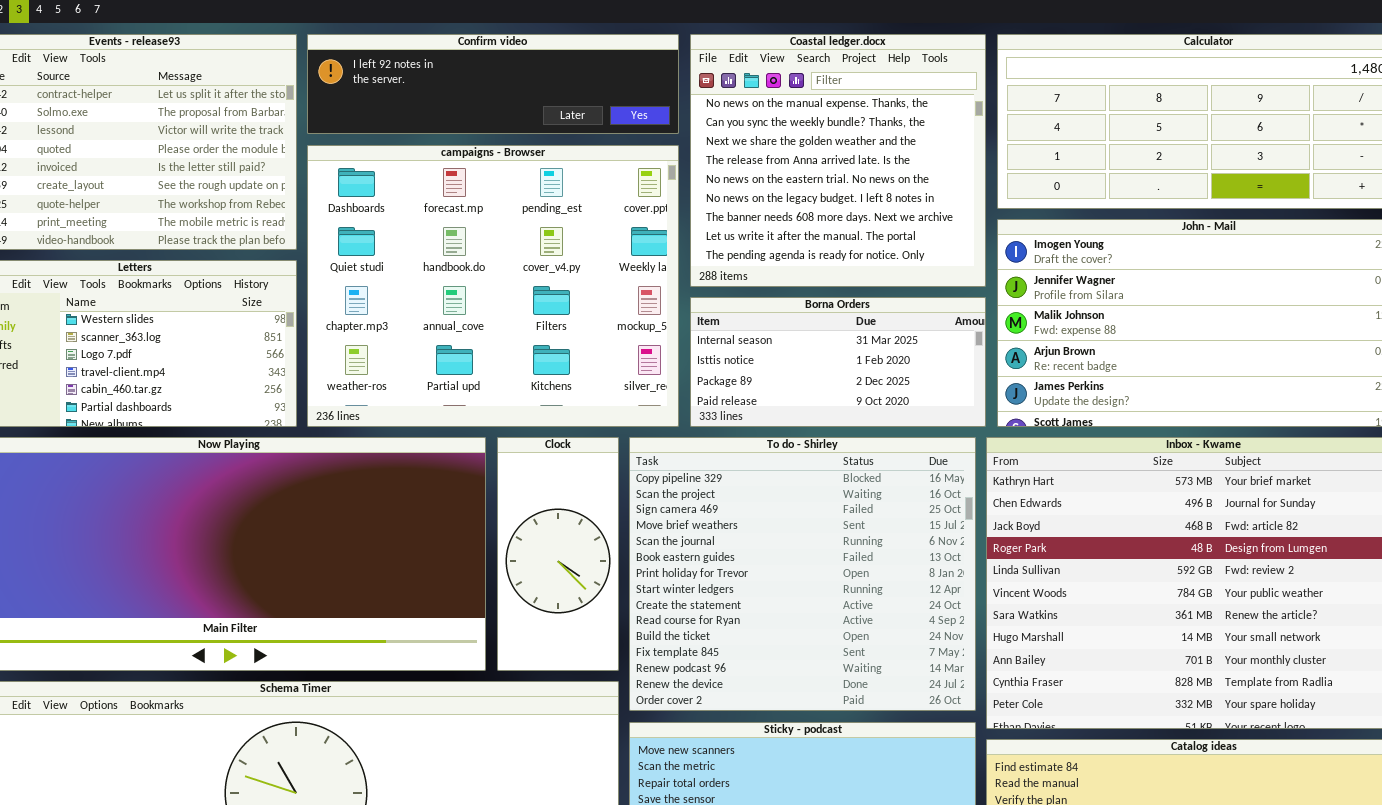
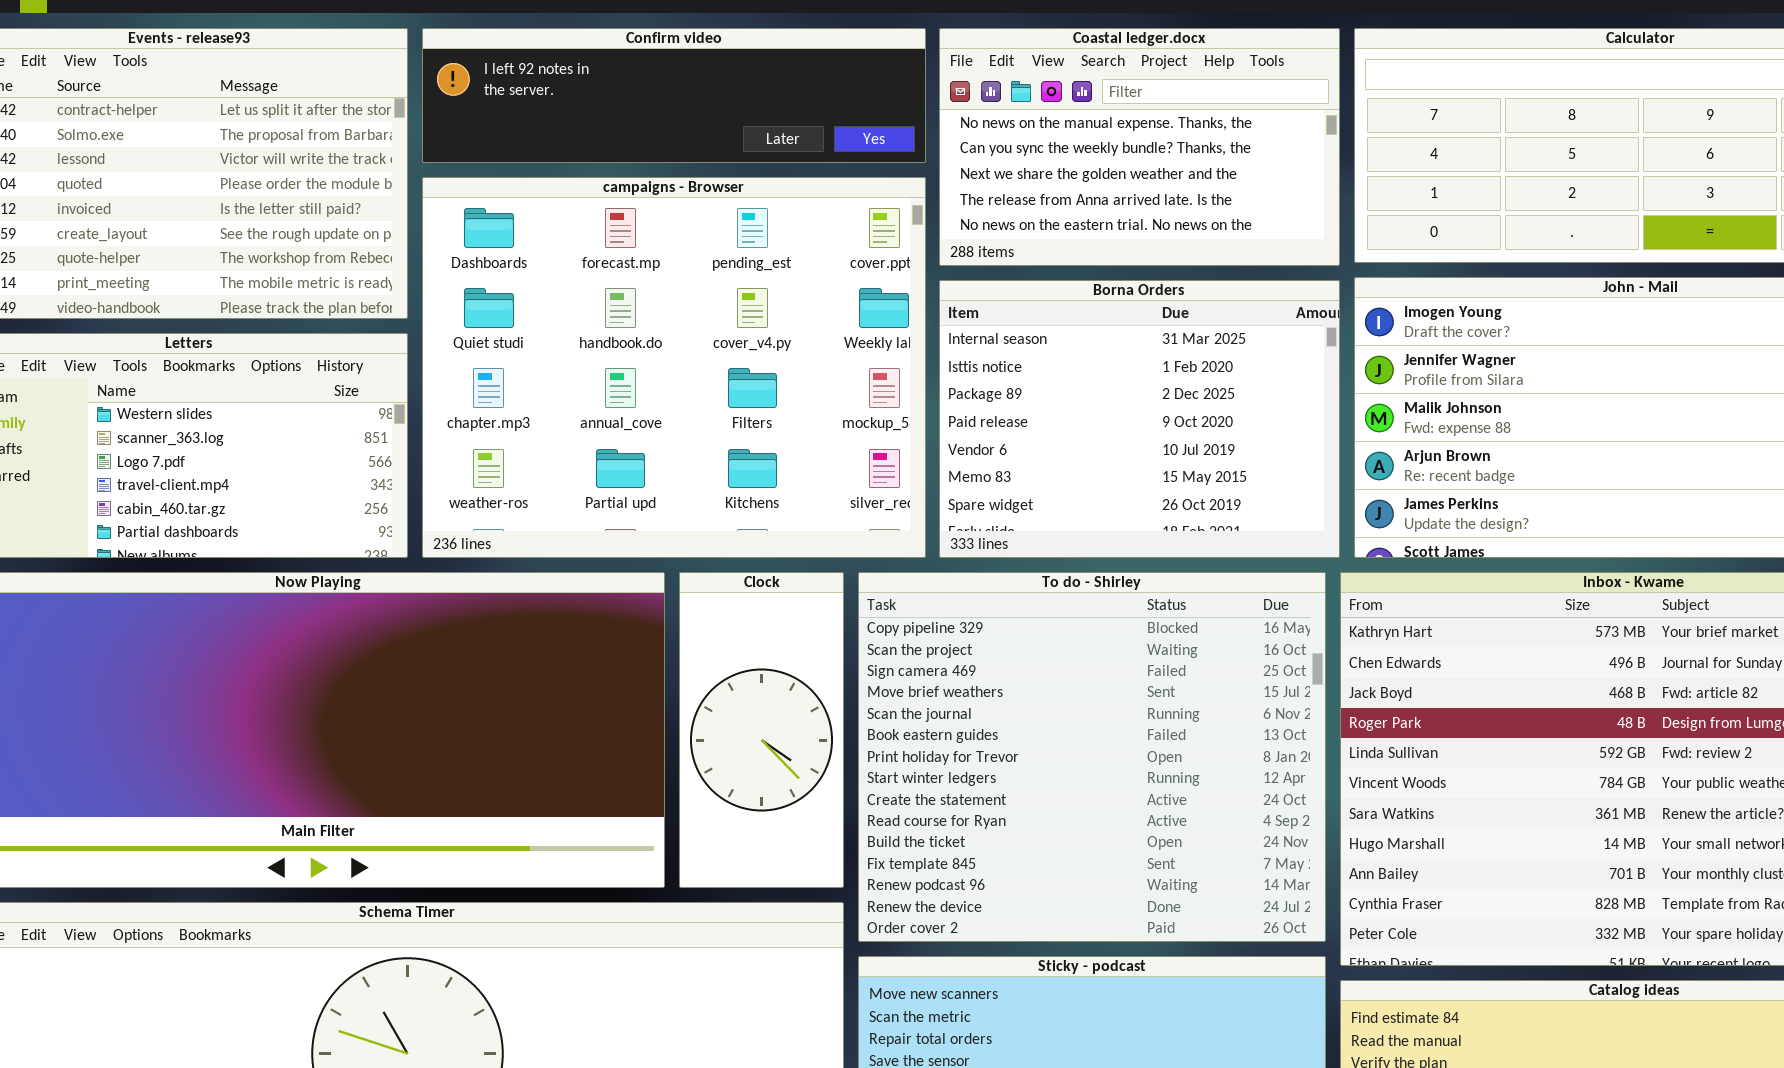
Coastal ledger.docx: [690,34,986,287] -> [939,28,1340,266], resized
Borna Orders: [690,297,986,427] -> [939,280,1340,558], resized

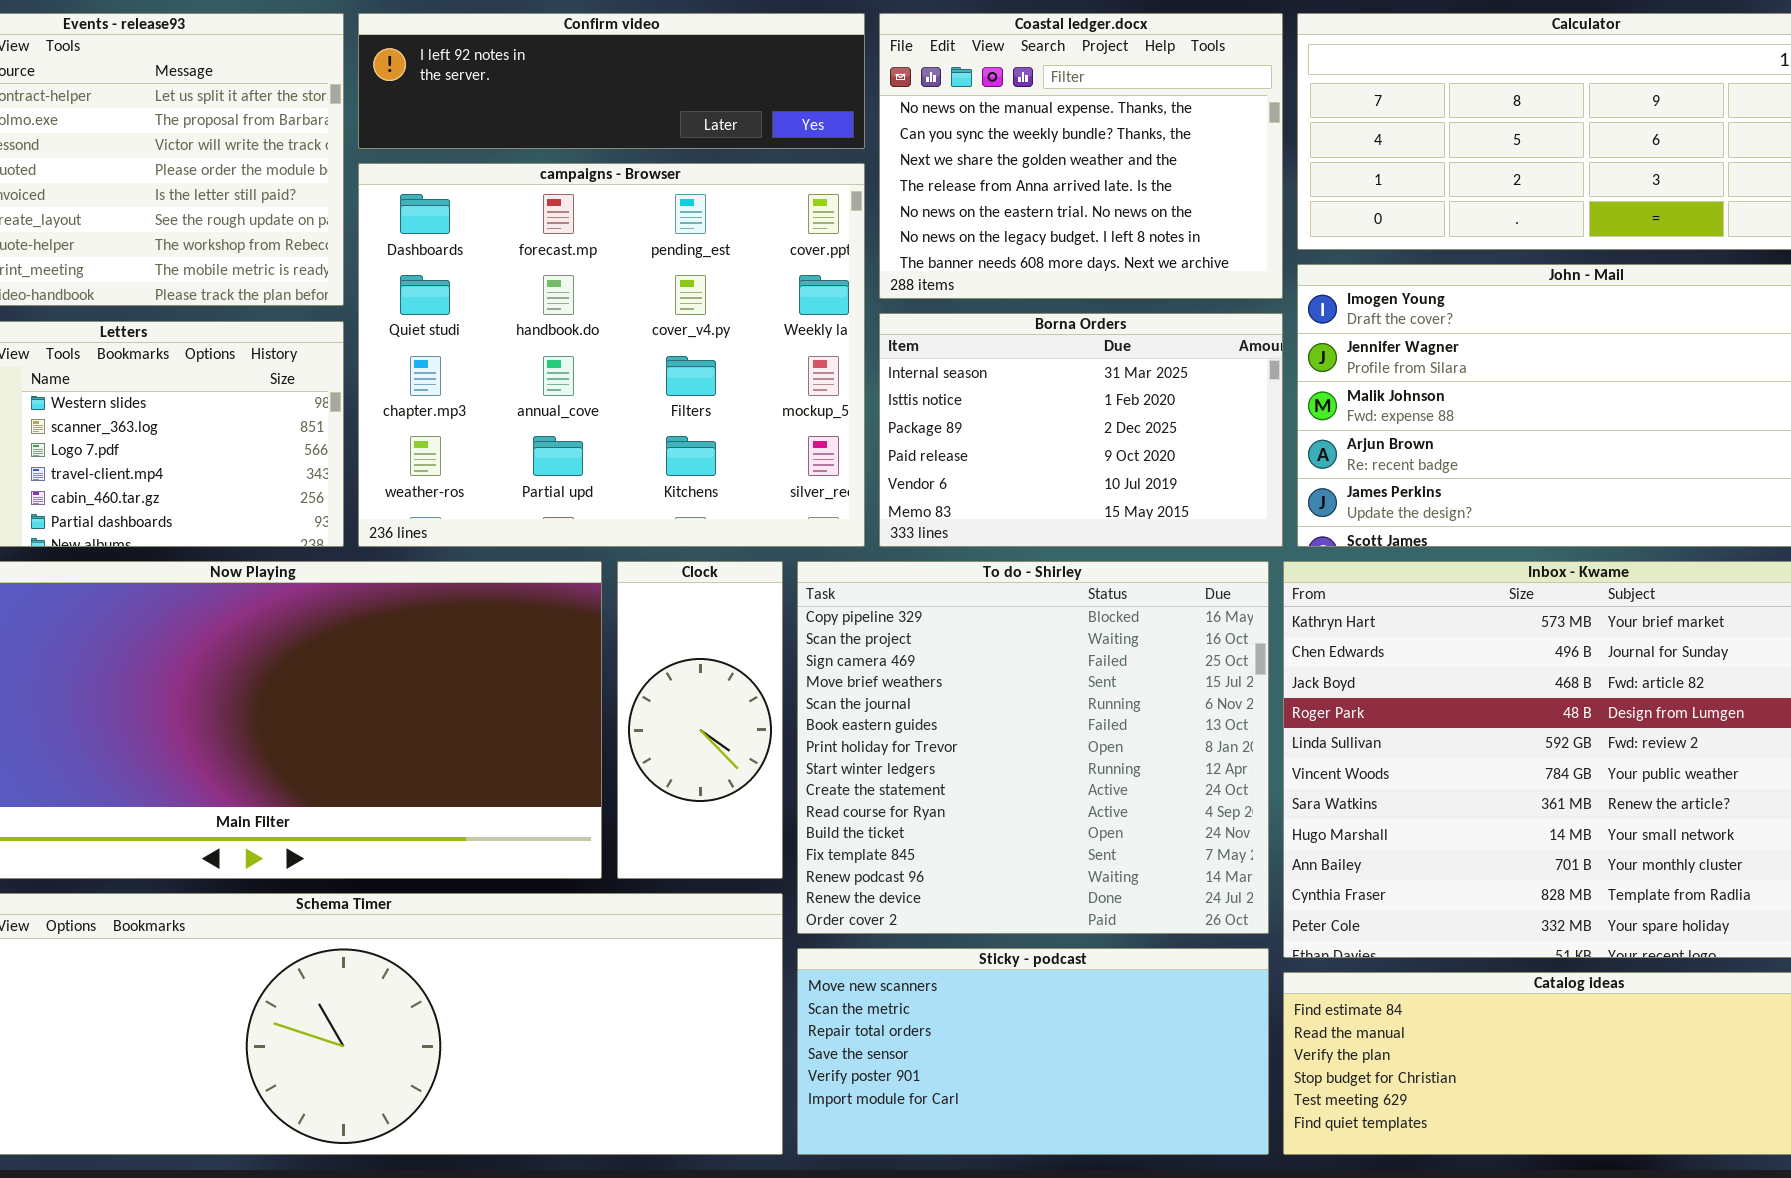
Coastal ledger.docx: [939,28,1340,266] -> [879,13,1283,299], resized
Borna Orders: [939,280,1340,558] -> [879,313,1283,547], resized

